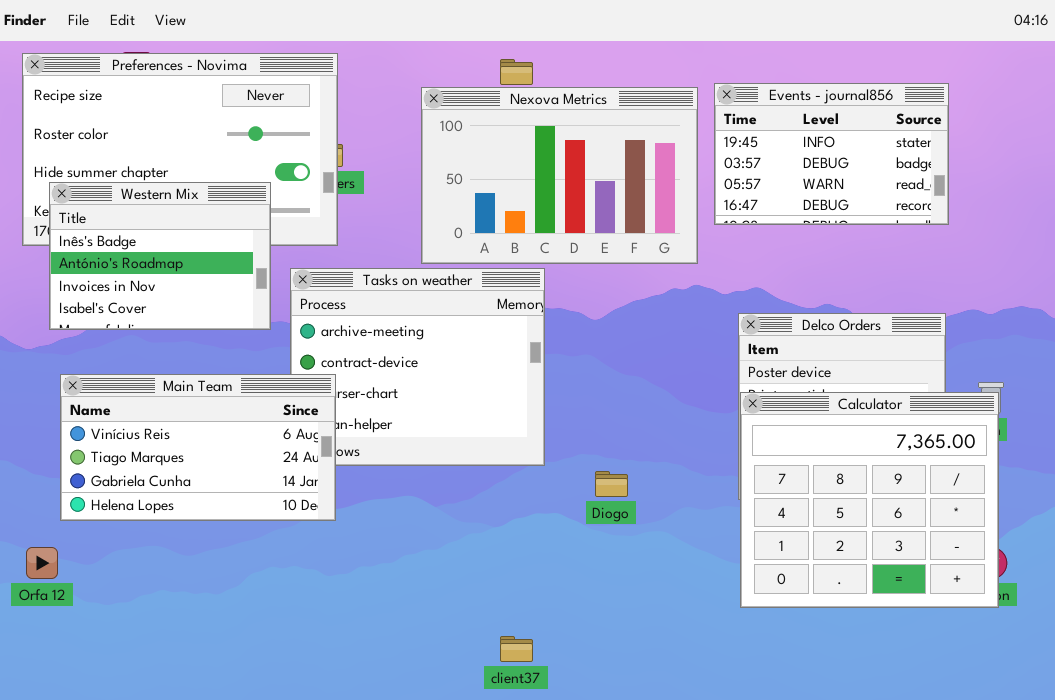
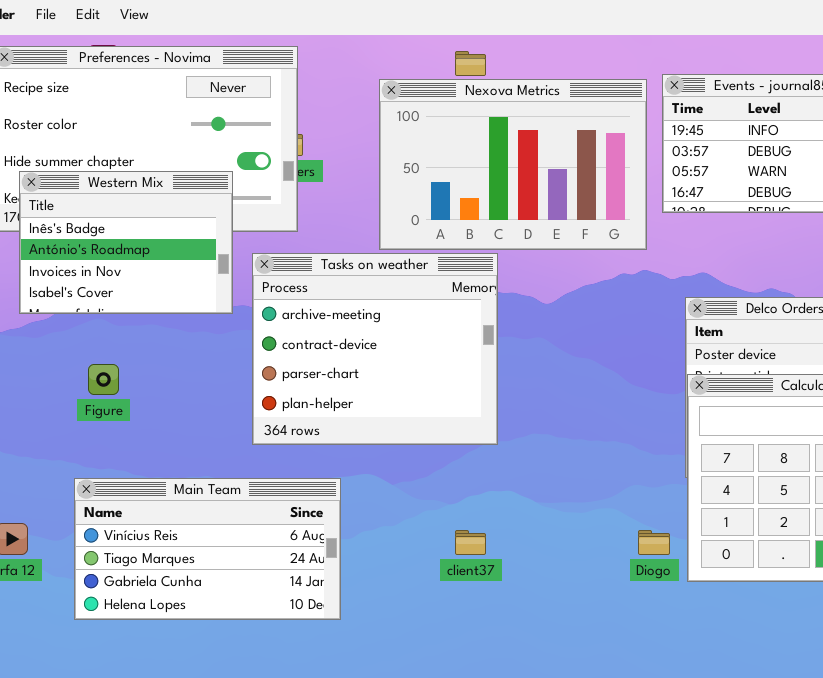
Main Team: [60,374,336,521] -> [74,478,341,620], moved
Diogo: [595,471,628,497] -> [638,530,670,555], moved
client37: [500,636,533,662] -> [455,530,486,555], moved

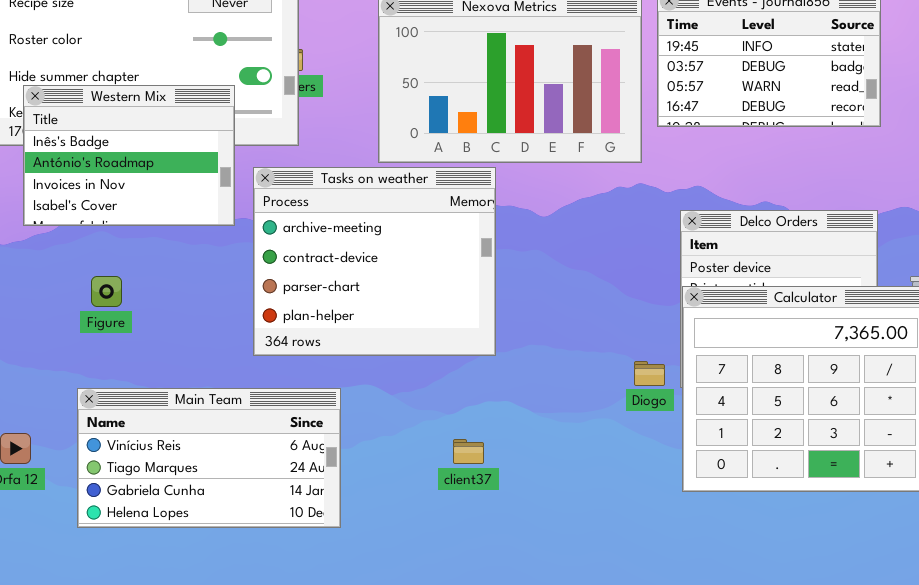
Diogo: [638,530,670,555] -> [634,361,665,386], moved

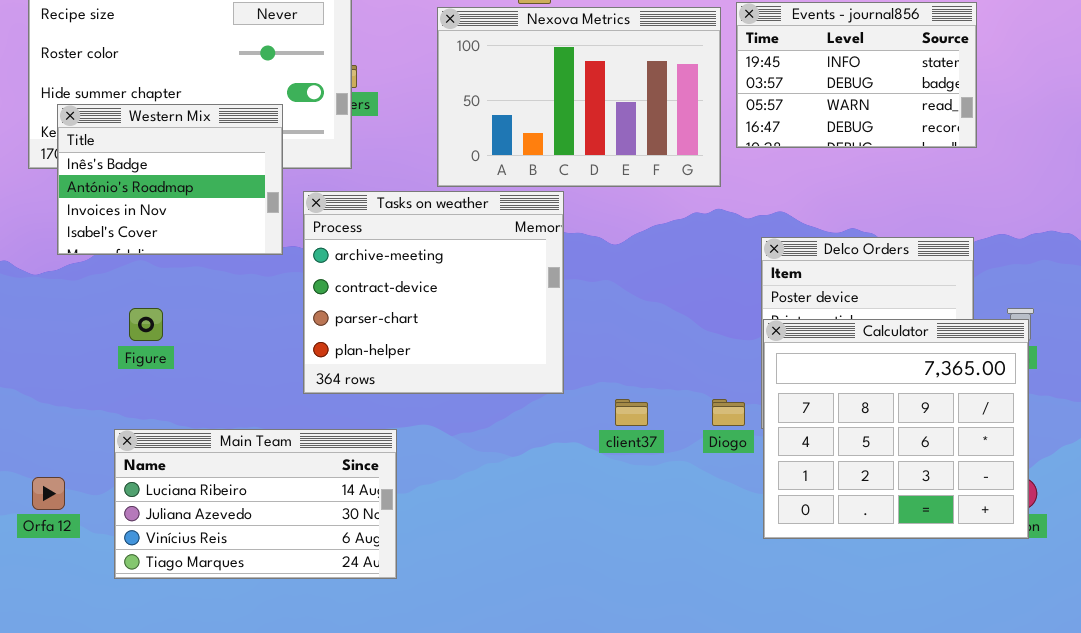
Main Team: [77,388,341,528] -> [114,429,397,579], scrolled up 2 rows
client37: [453,439,484,464] -> [615,399,648,426], moved

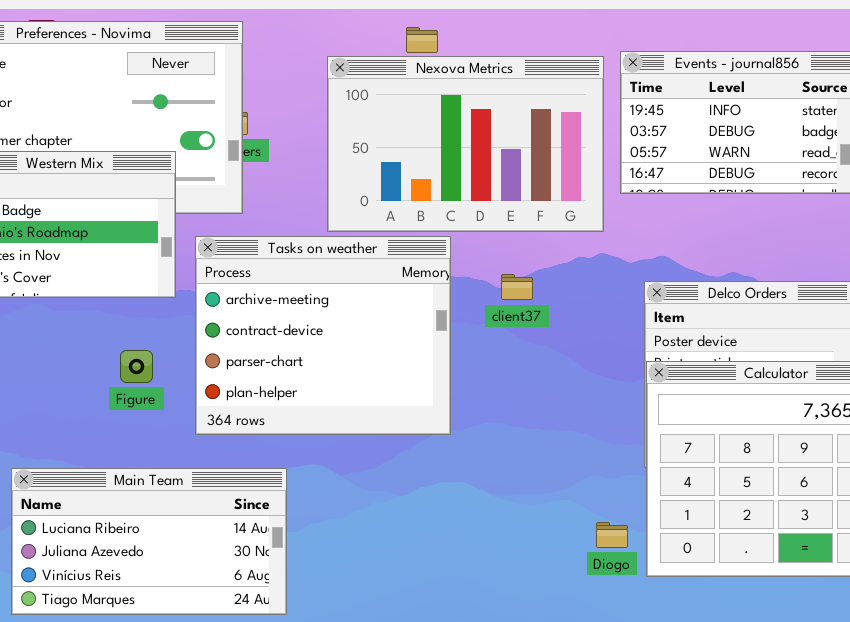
Figure: [129,308,163,341] -> [120,350,153,383], moved
client37: [615,399,648,426] -> [501,274,533,300], moved
Diogo: [712,399,745,426] -> [596,522,628,548], moved

